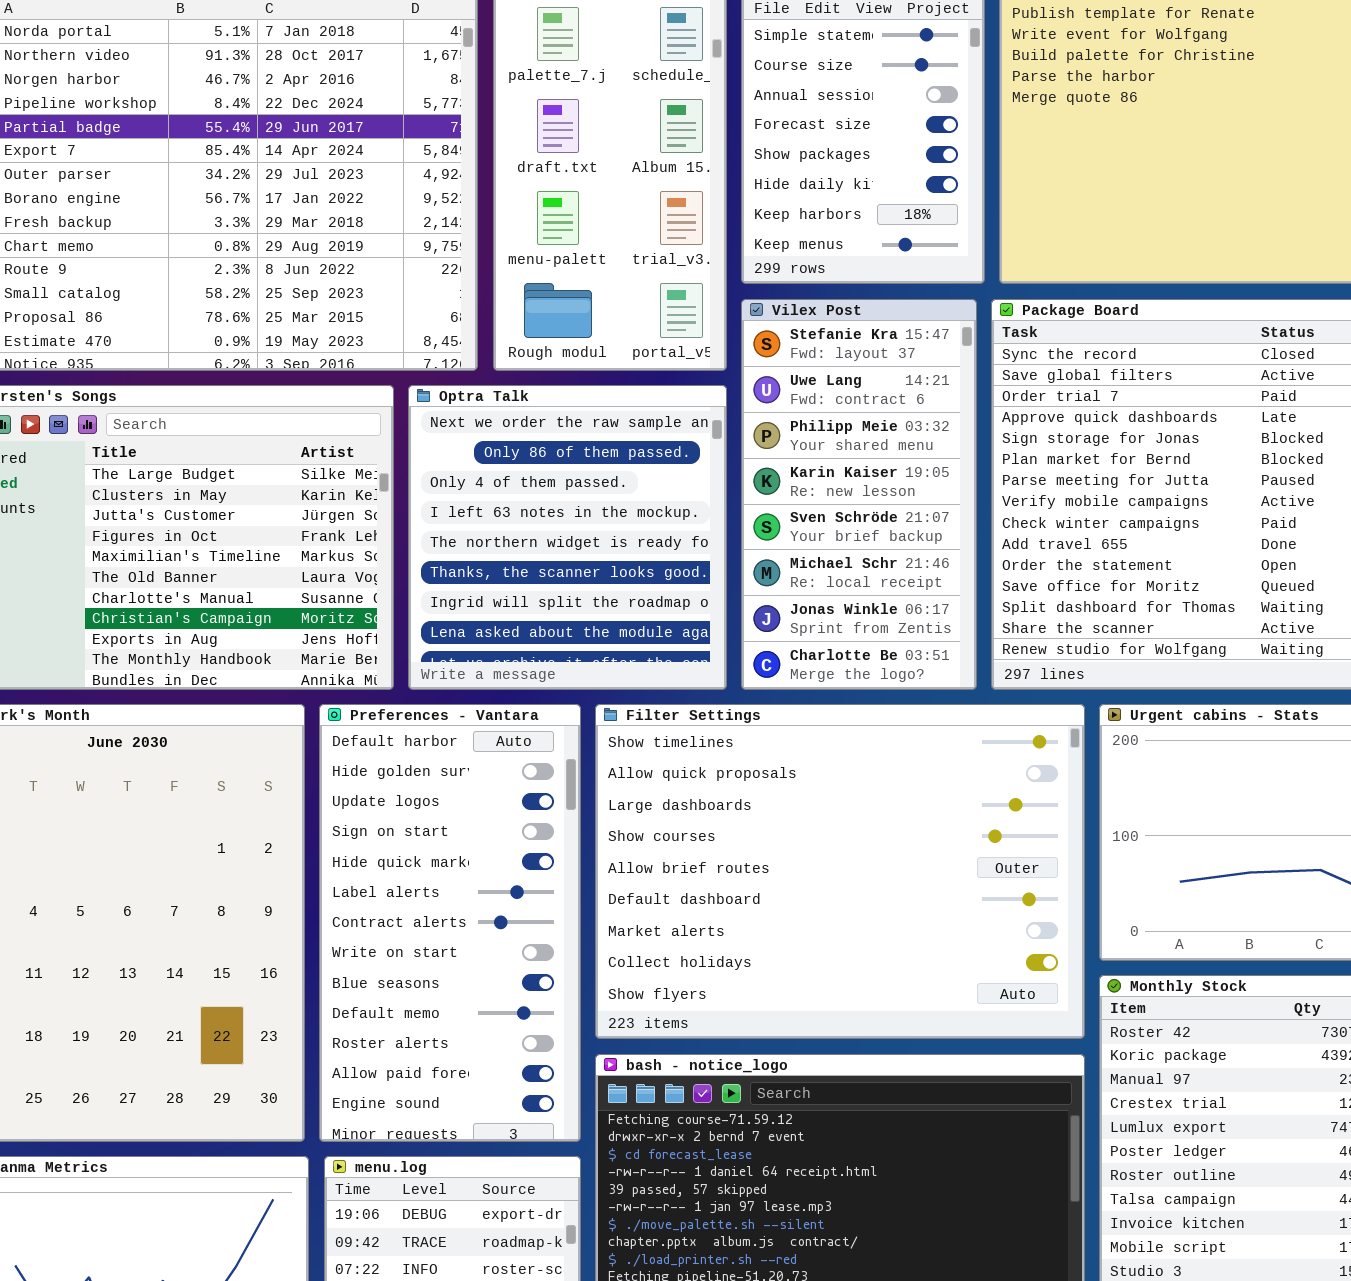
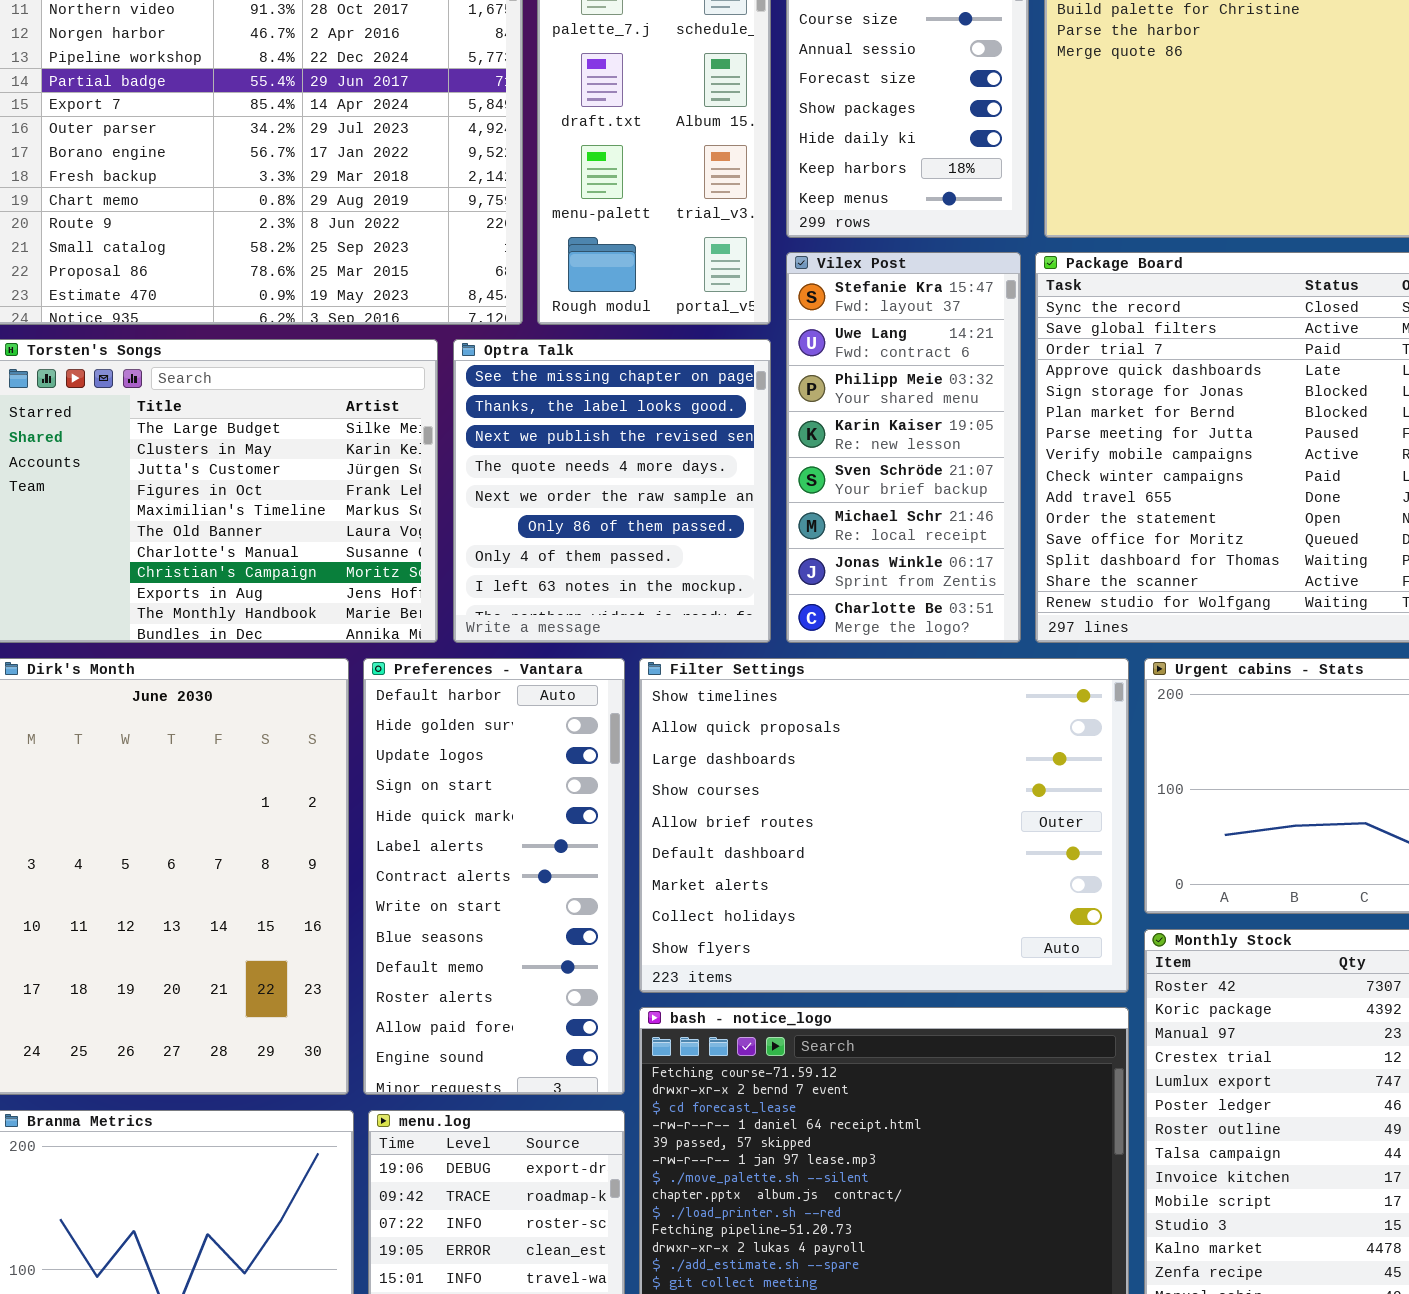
Optra Talk: [408,385,727,690] -> [453,339,771,643], scrolled up 4 rows

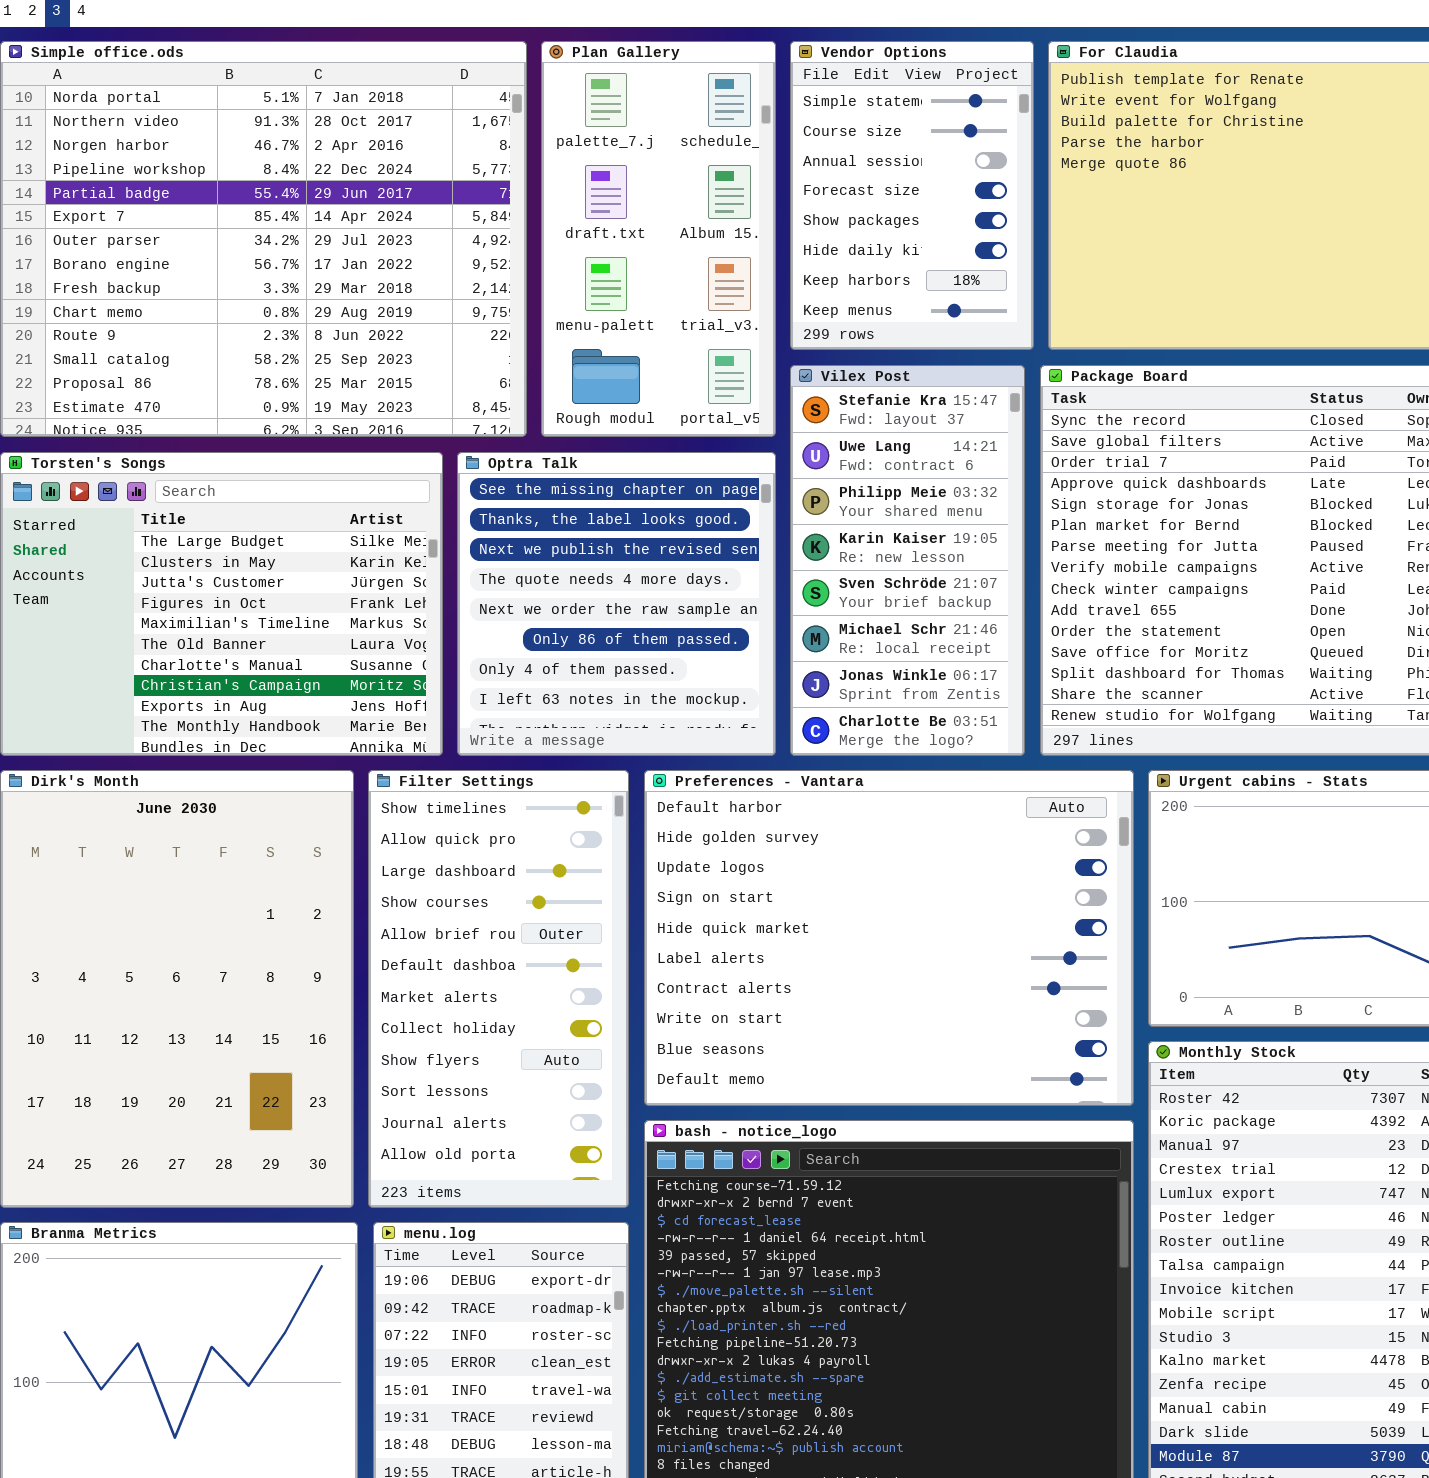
Preferences - Vantara: [363,658,625,1095] -> [644,770,1134,1106], moved, resized
Filter Settings: [639,658,1129,993] -> [368,770,629,1208], moved, resized

